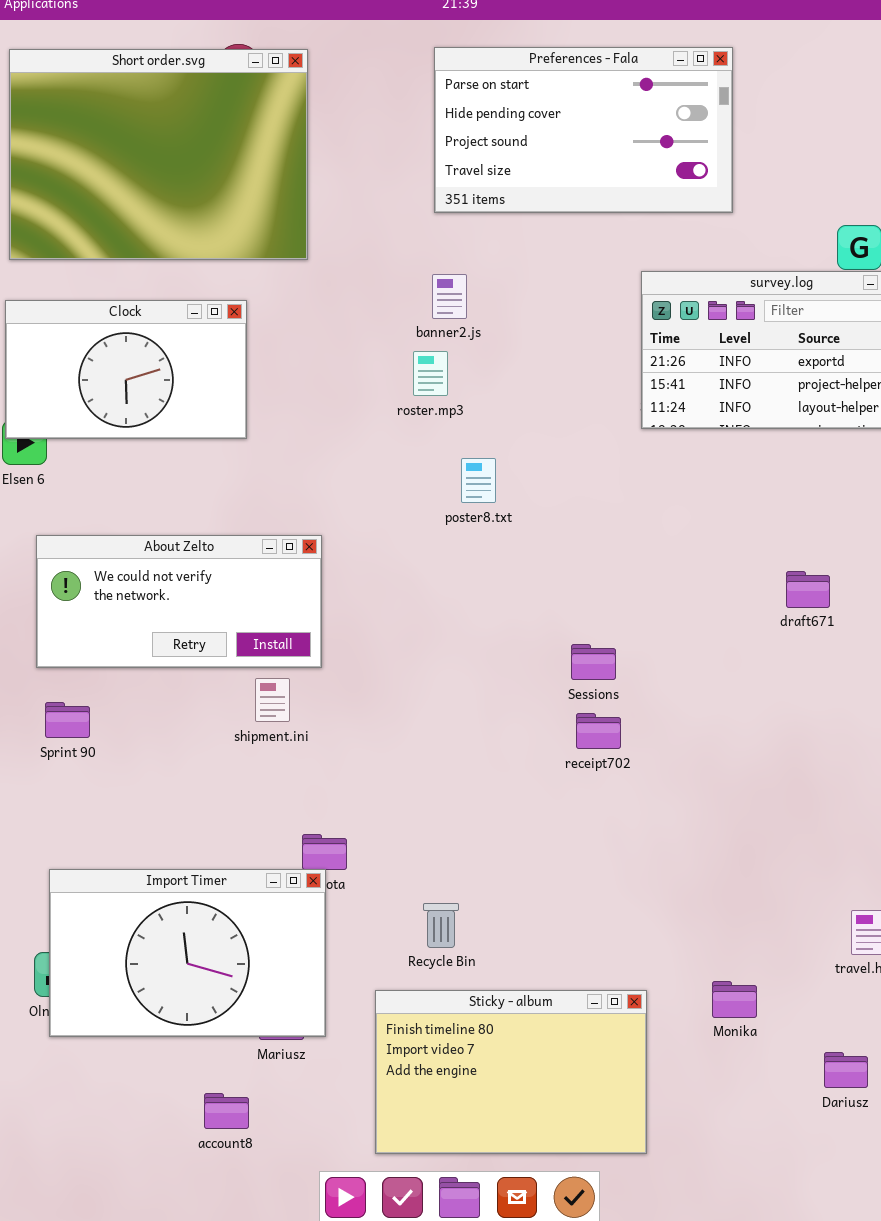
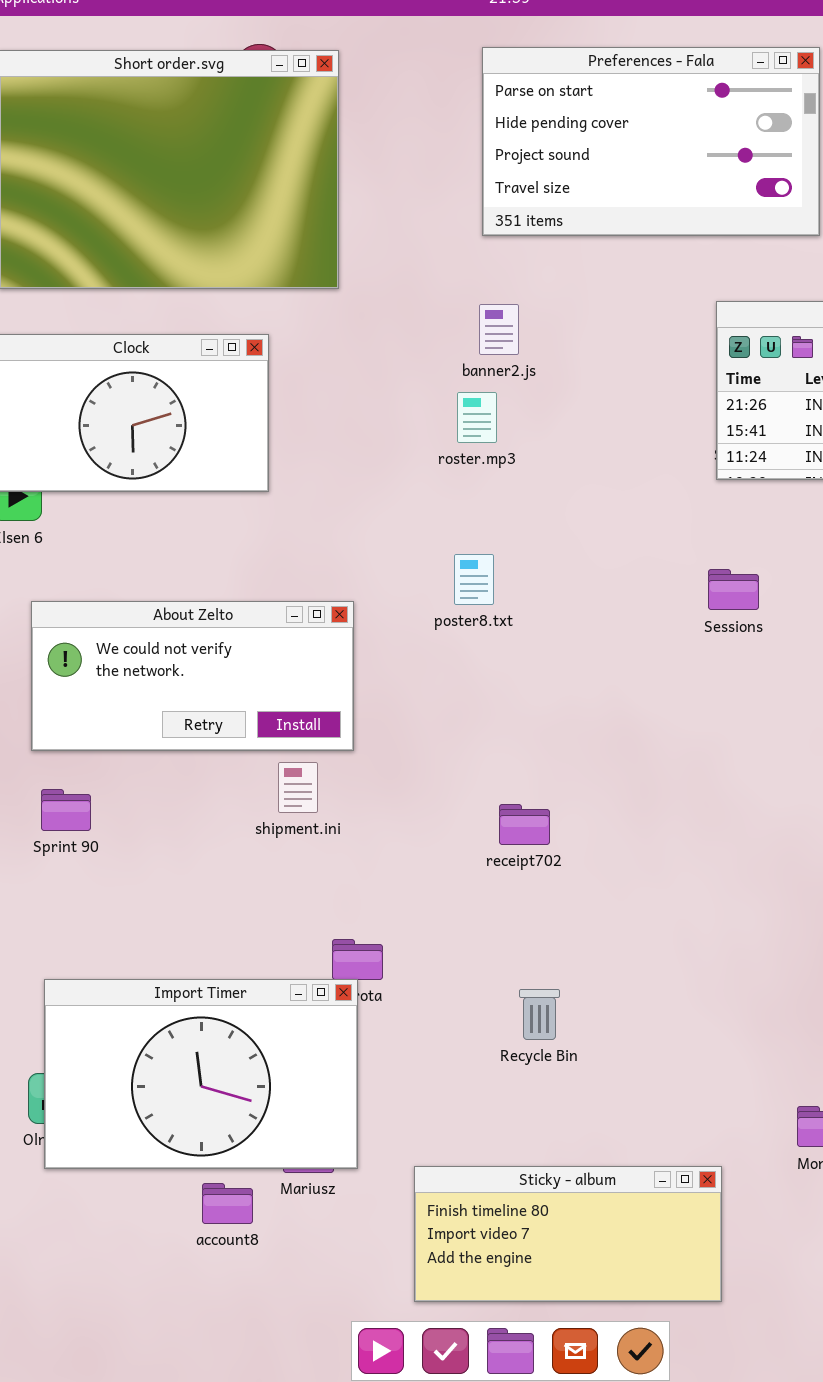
poster8.txt: [461,458,496,503] -> [454,554,494,605], moved
Sessions: [571,644,616,680] -> [708,569,759,610], moved
receipt702: [576,713,621,749] -> [499,804,550,845], moved
Recycle Bin: [423,903,459,948] -> [519,989,560,1040], moved
Sticky - album: [375,990,647,1154] -> [414,1166,722,1302], resized
account8: [204,1093,249,1129] -> [202,1183,253,1224], moved

